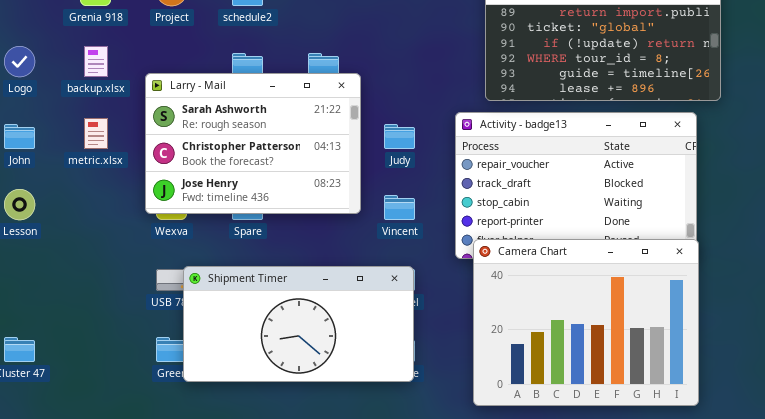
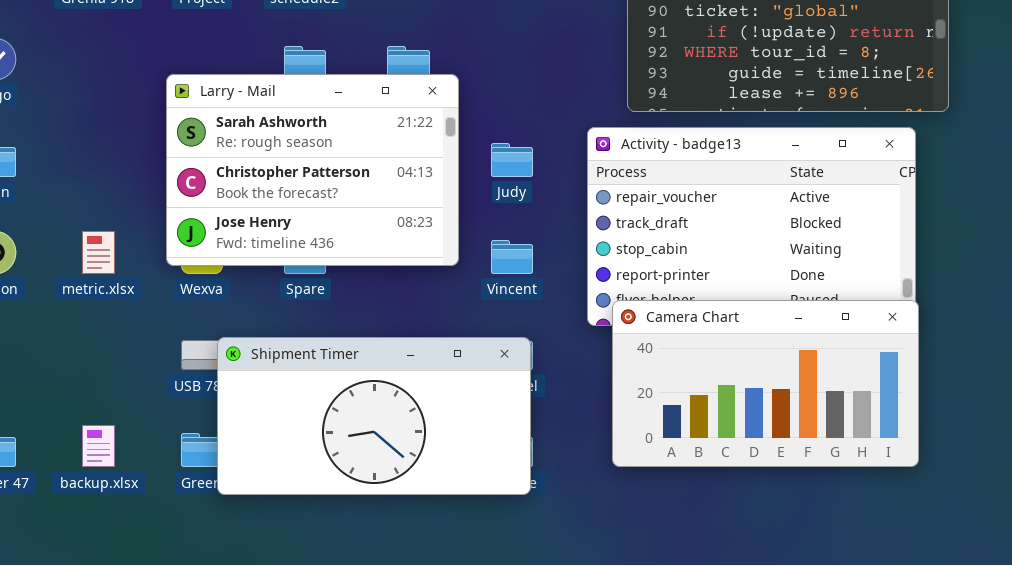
backup.xlsx: [84,46,108,77] -> [82,425,115,467], moved
metric.xlsx: [84,118,108,149] -> [82,231,115,274], moved
Camera Chart: [473,239,699,406] -> [612,300,919,467], resized

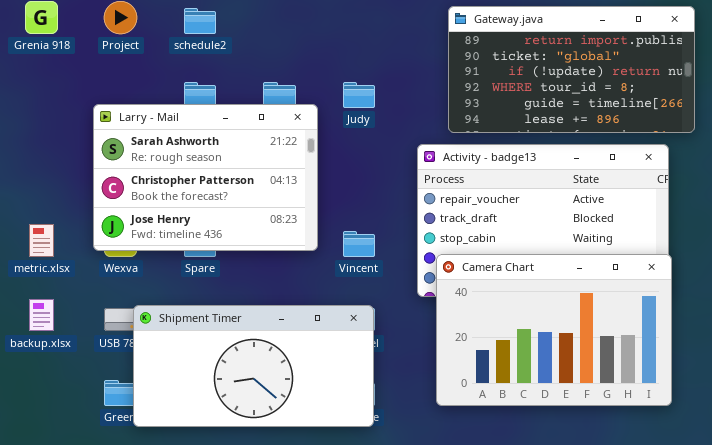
Judy: [491,143,533,177] -> [343,82,375,108], moved
Camera Chart: [612,300,919,467] -> [436,254,672,406], resized
backup.xlsx: [82,425,115,467] -> [29,299,54,331], moved

